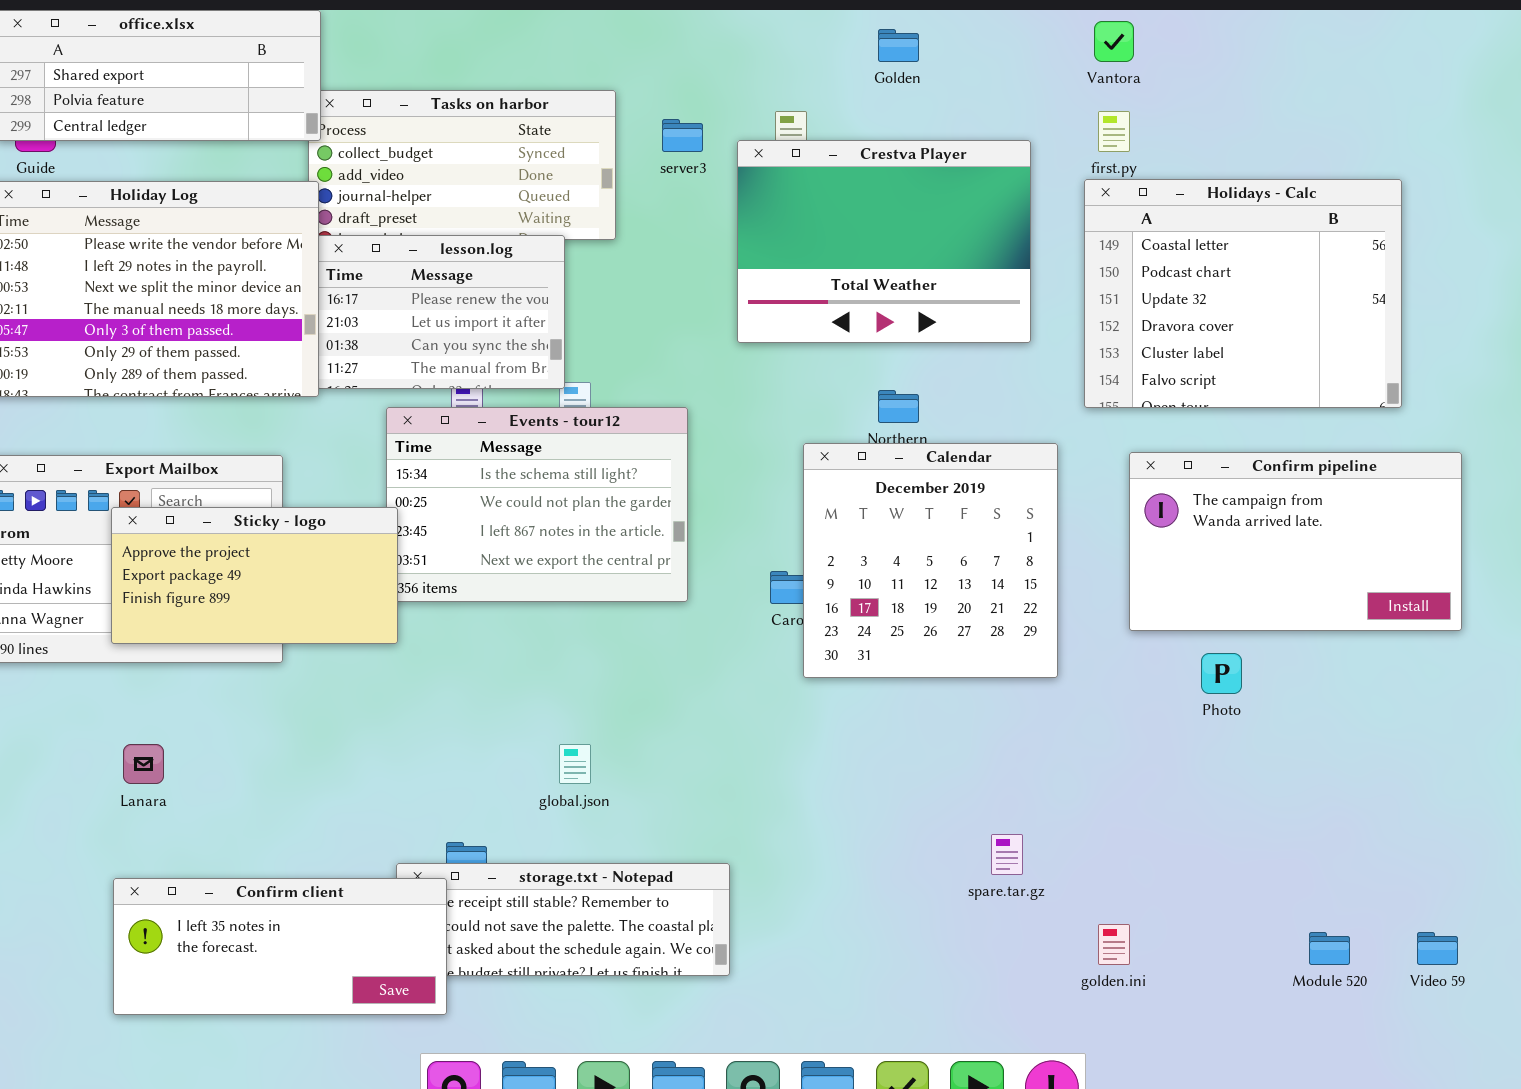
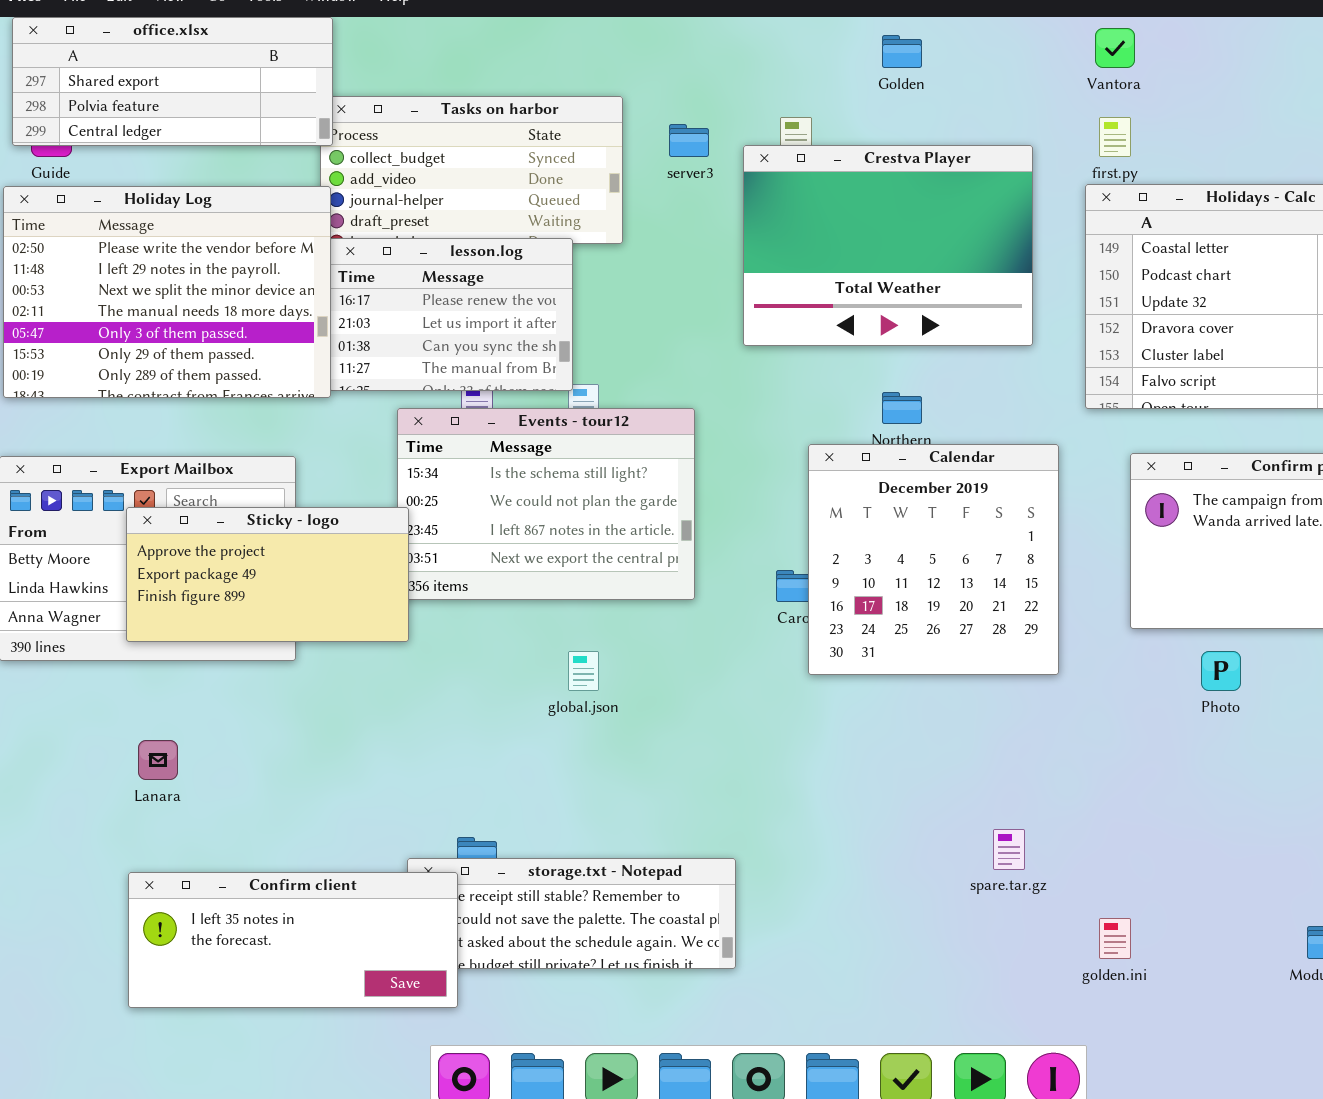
global.json: [559,744,591,784] -> [568,651,599,691], moved

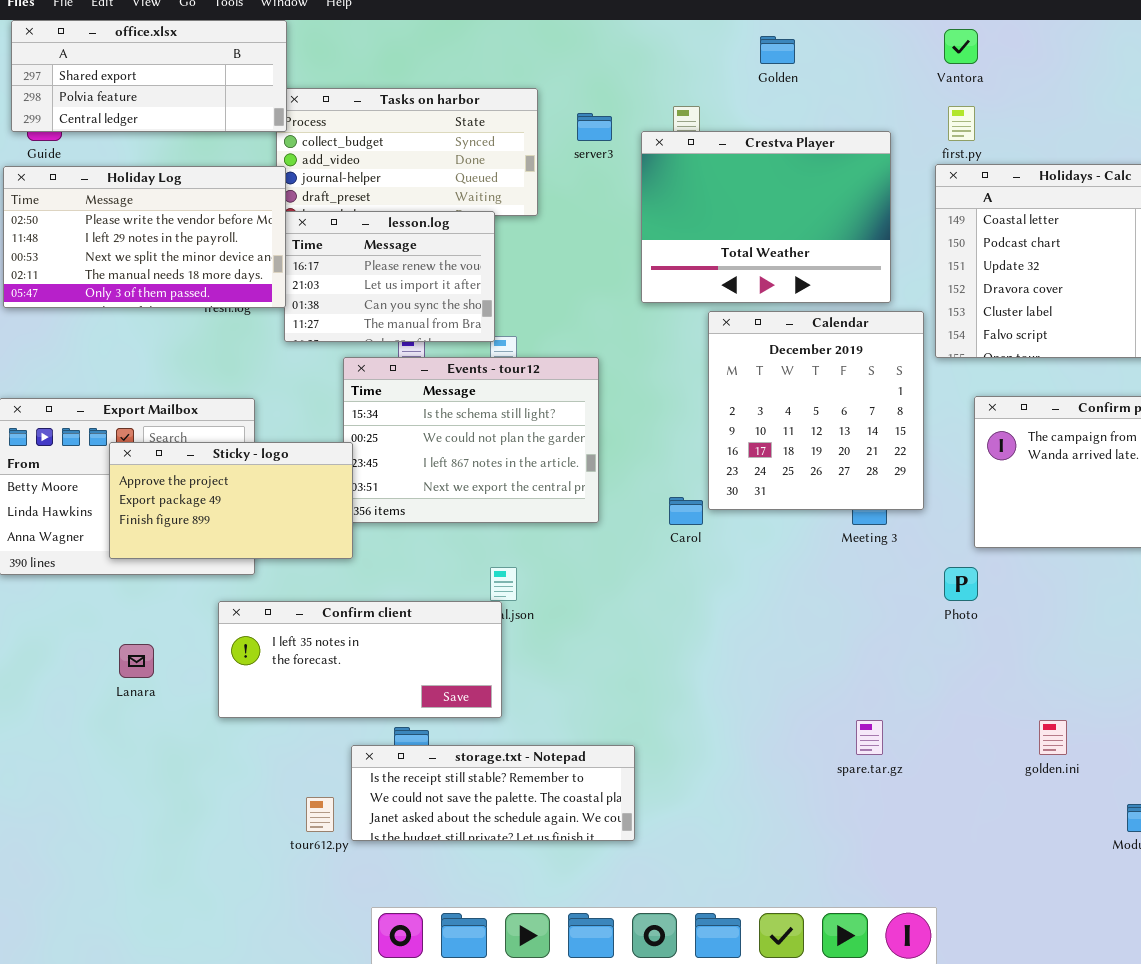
Holiday Log: [3,186,331,398] -> [3,166,286,308], resized
Calendar: [808,444,1059,675] -> [708,311,924,510], moved
Photo: [1201,651,1241,691] -> [944,567,978,601], moved
Confirm client: [128,872,458,1008] -> [218,601,502,718], moved
golden.ini: [1099,918,1131,959] -> [1039,720,1067,755], moved

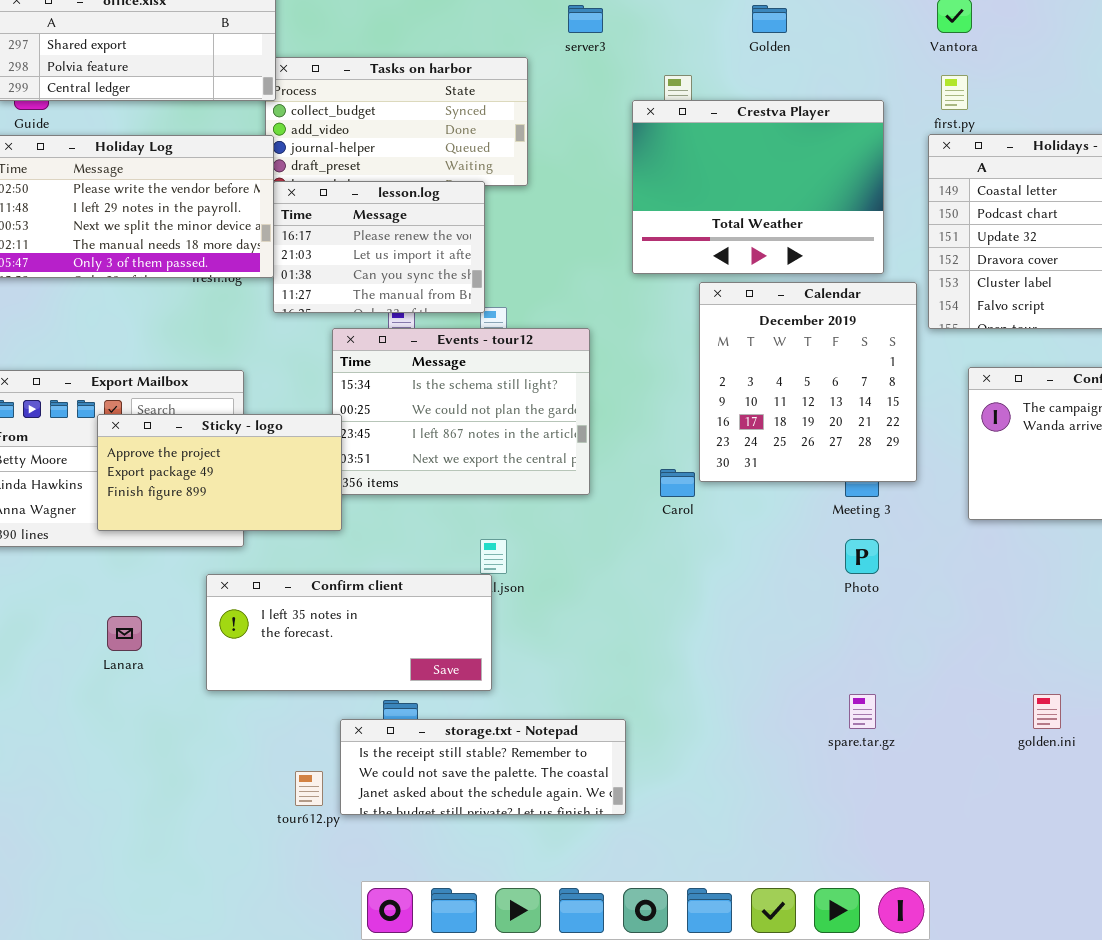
server3: [577,113,612,141] -> [568,5,603,33], moved
Photo: [944,567,978,601] -> [845,539,879,574], moved

